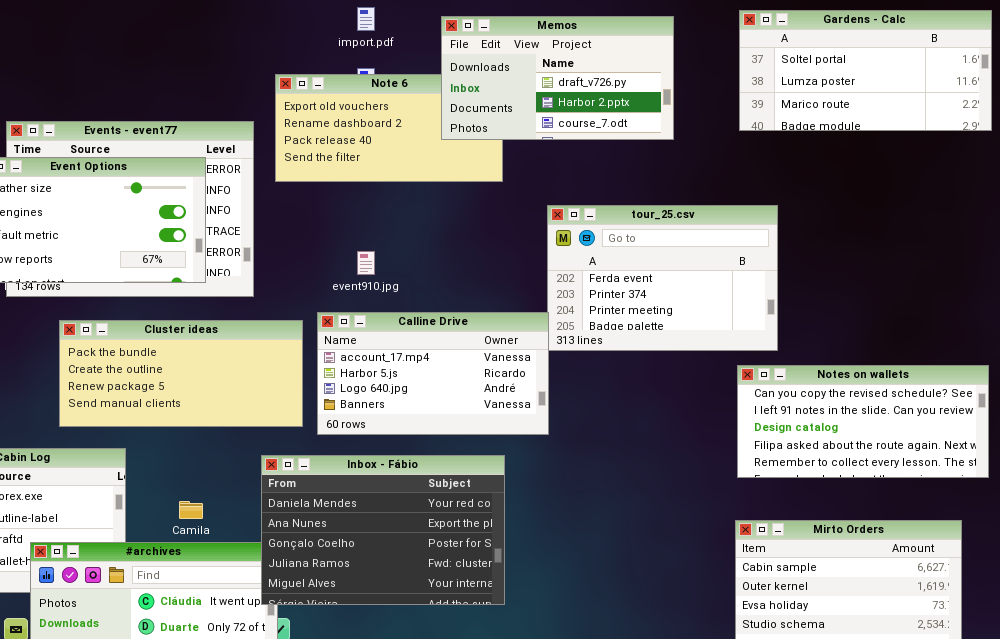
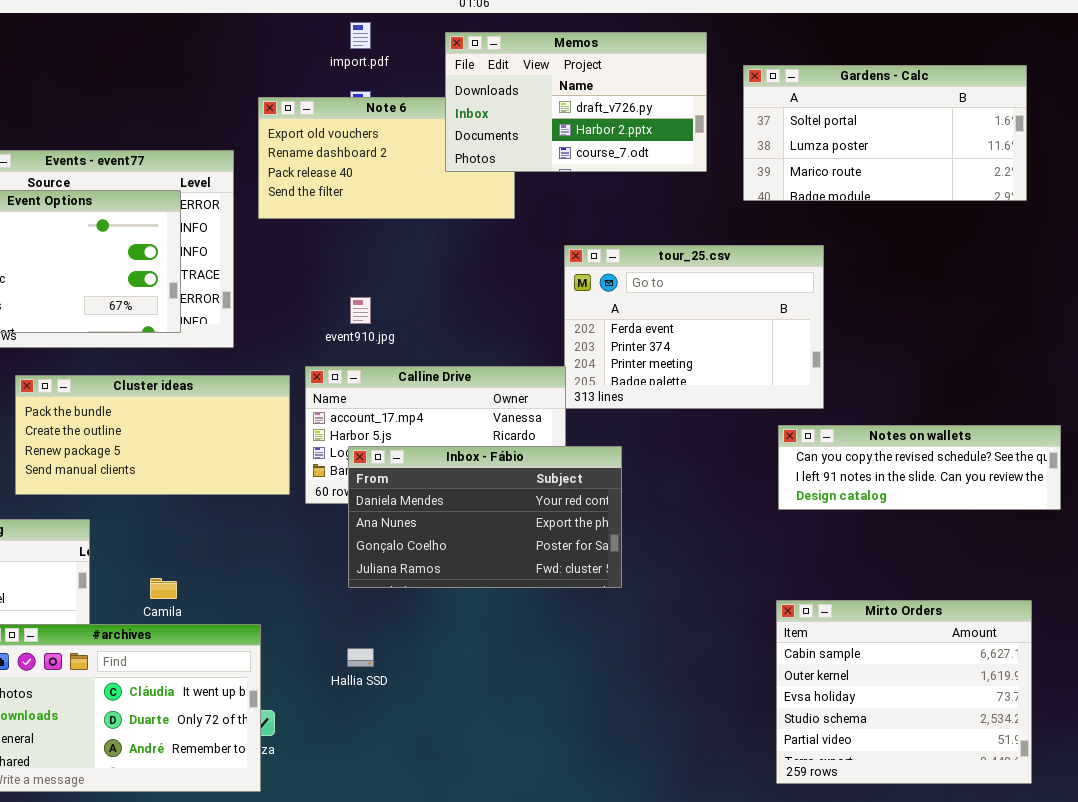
Gardens - Calc: [739,10,992,131] -> [743,65,1027,201], moved
Notes on wallets: [737,365,989,478] -> [778,425,1061,510], resized
Inbox - Fábio: [261,455,505,605] -> [348,446,622,588], moved, resized

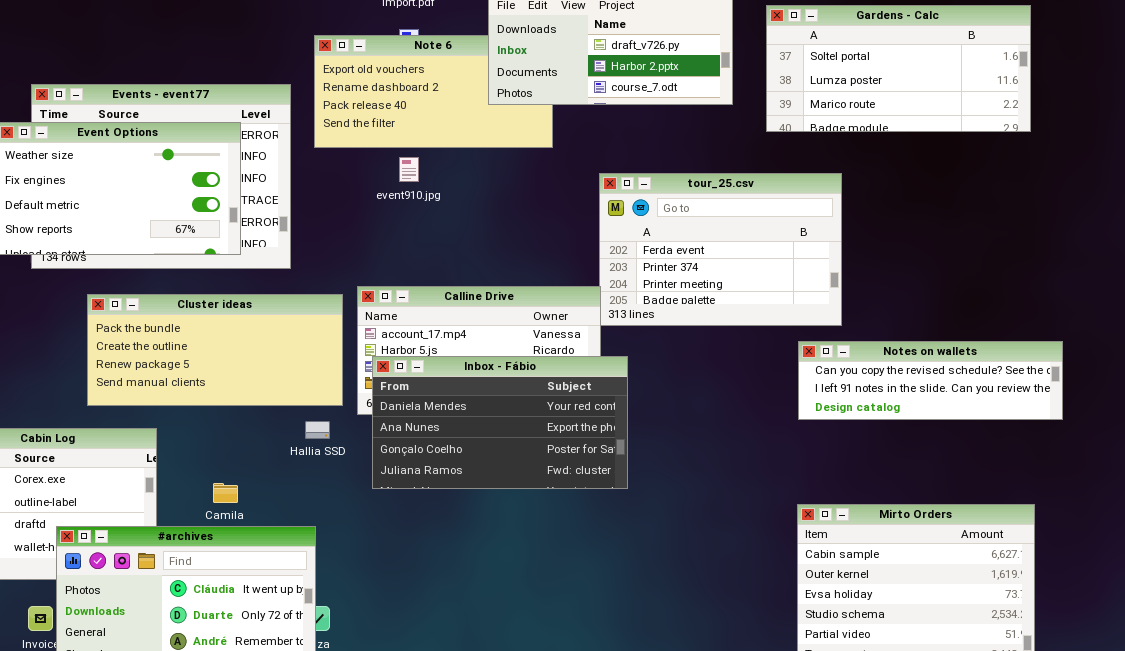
event910.jpg: [350,297,371,324] -> [399,157,419,182], moved
Inbox - Fábio: [348,446,622,588] -> [372,356,628,489], moved
Hallia SSD: [347,648,374,667] -> [305,421,330,439], moved

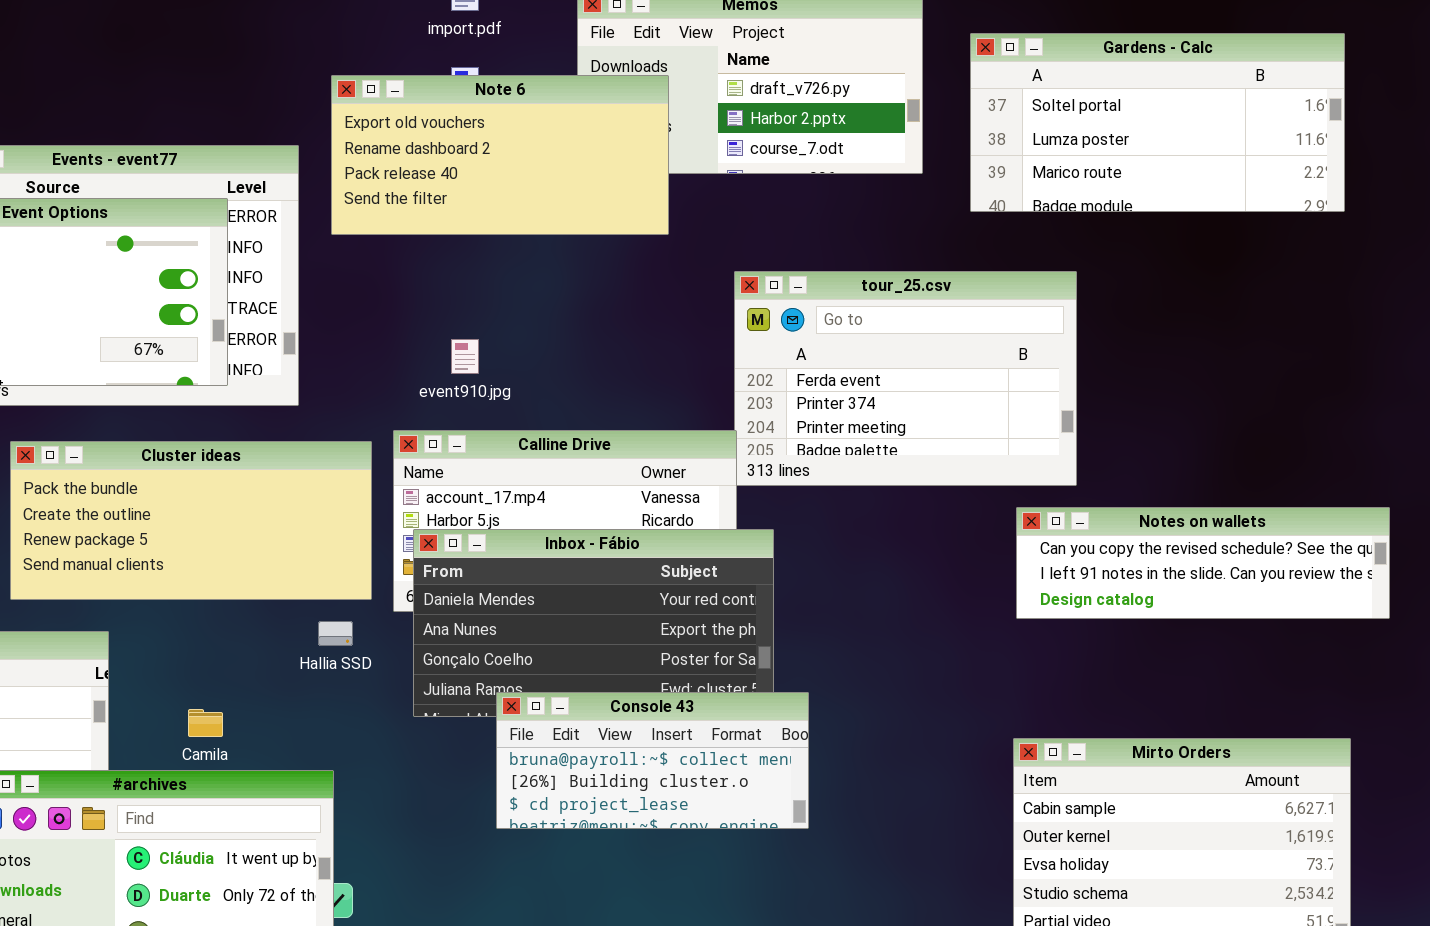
Note 6: [314,35,553,148] -> [331,75,669,235], raised
event910.jpg: [399,157,419,182] -> [451,339,479,374], moved
Console 43: none -> [496,692,809,829], opened

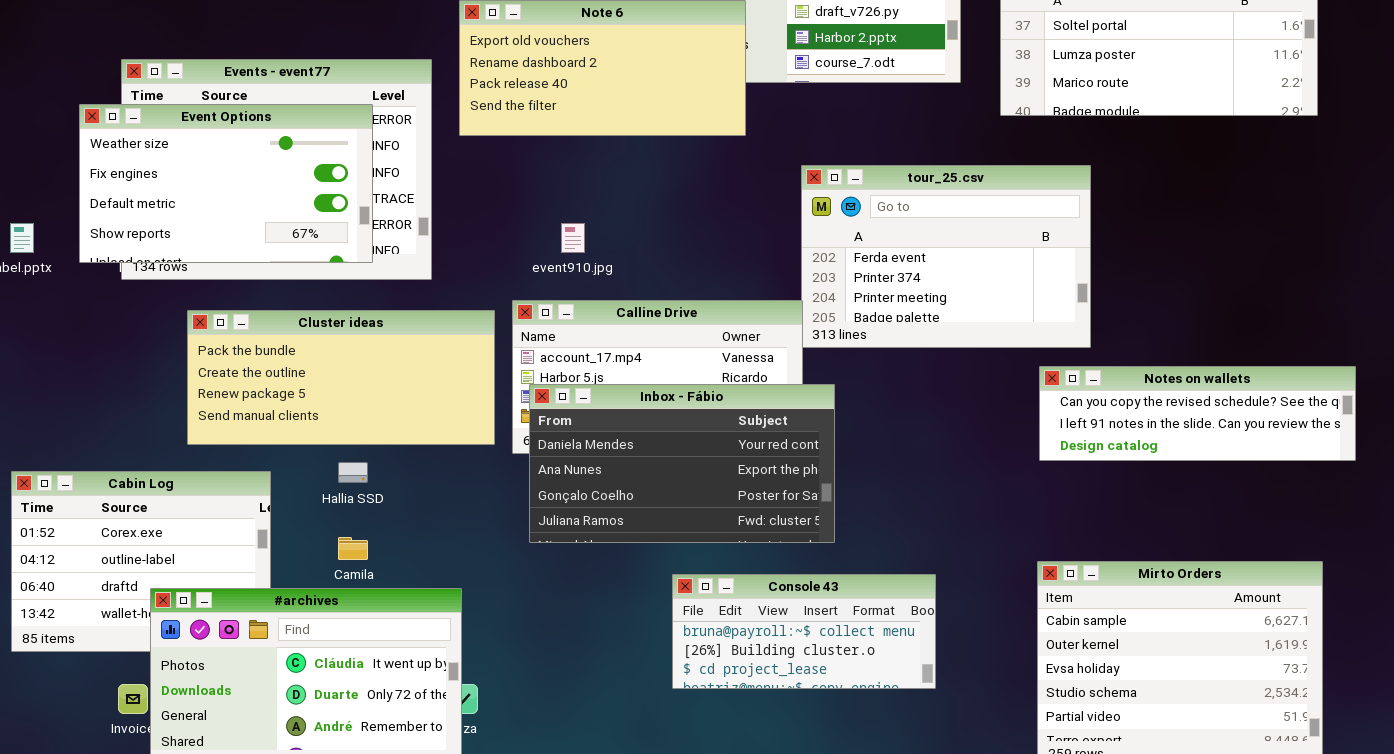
Hallia SSD: [318,621,353,646] -> [338,462,368,483], moved
Console 43: [496,692,809,829] -> [672,574,936,689], moved

